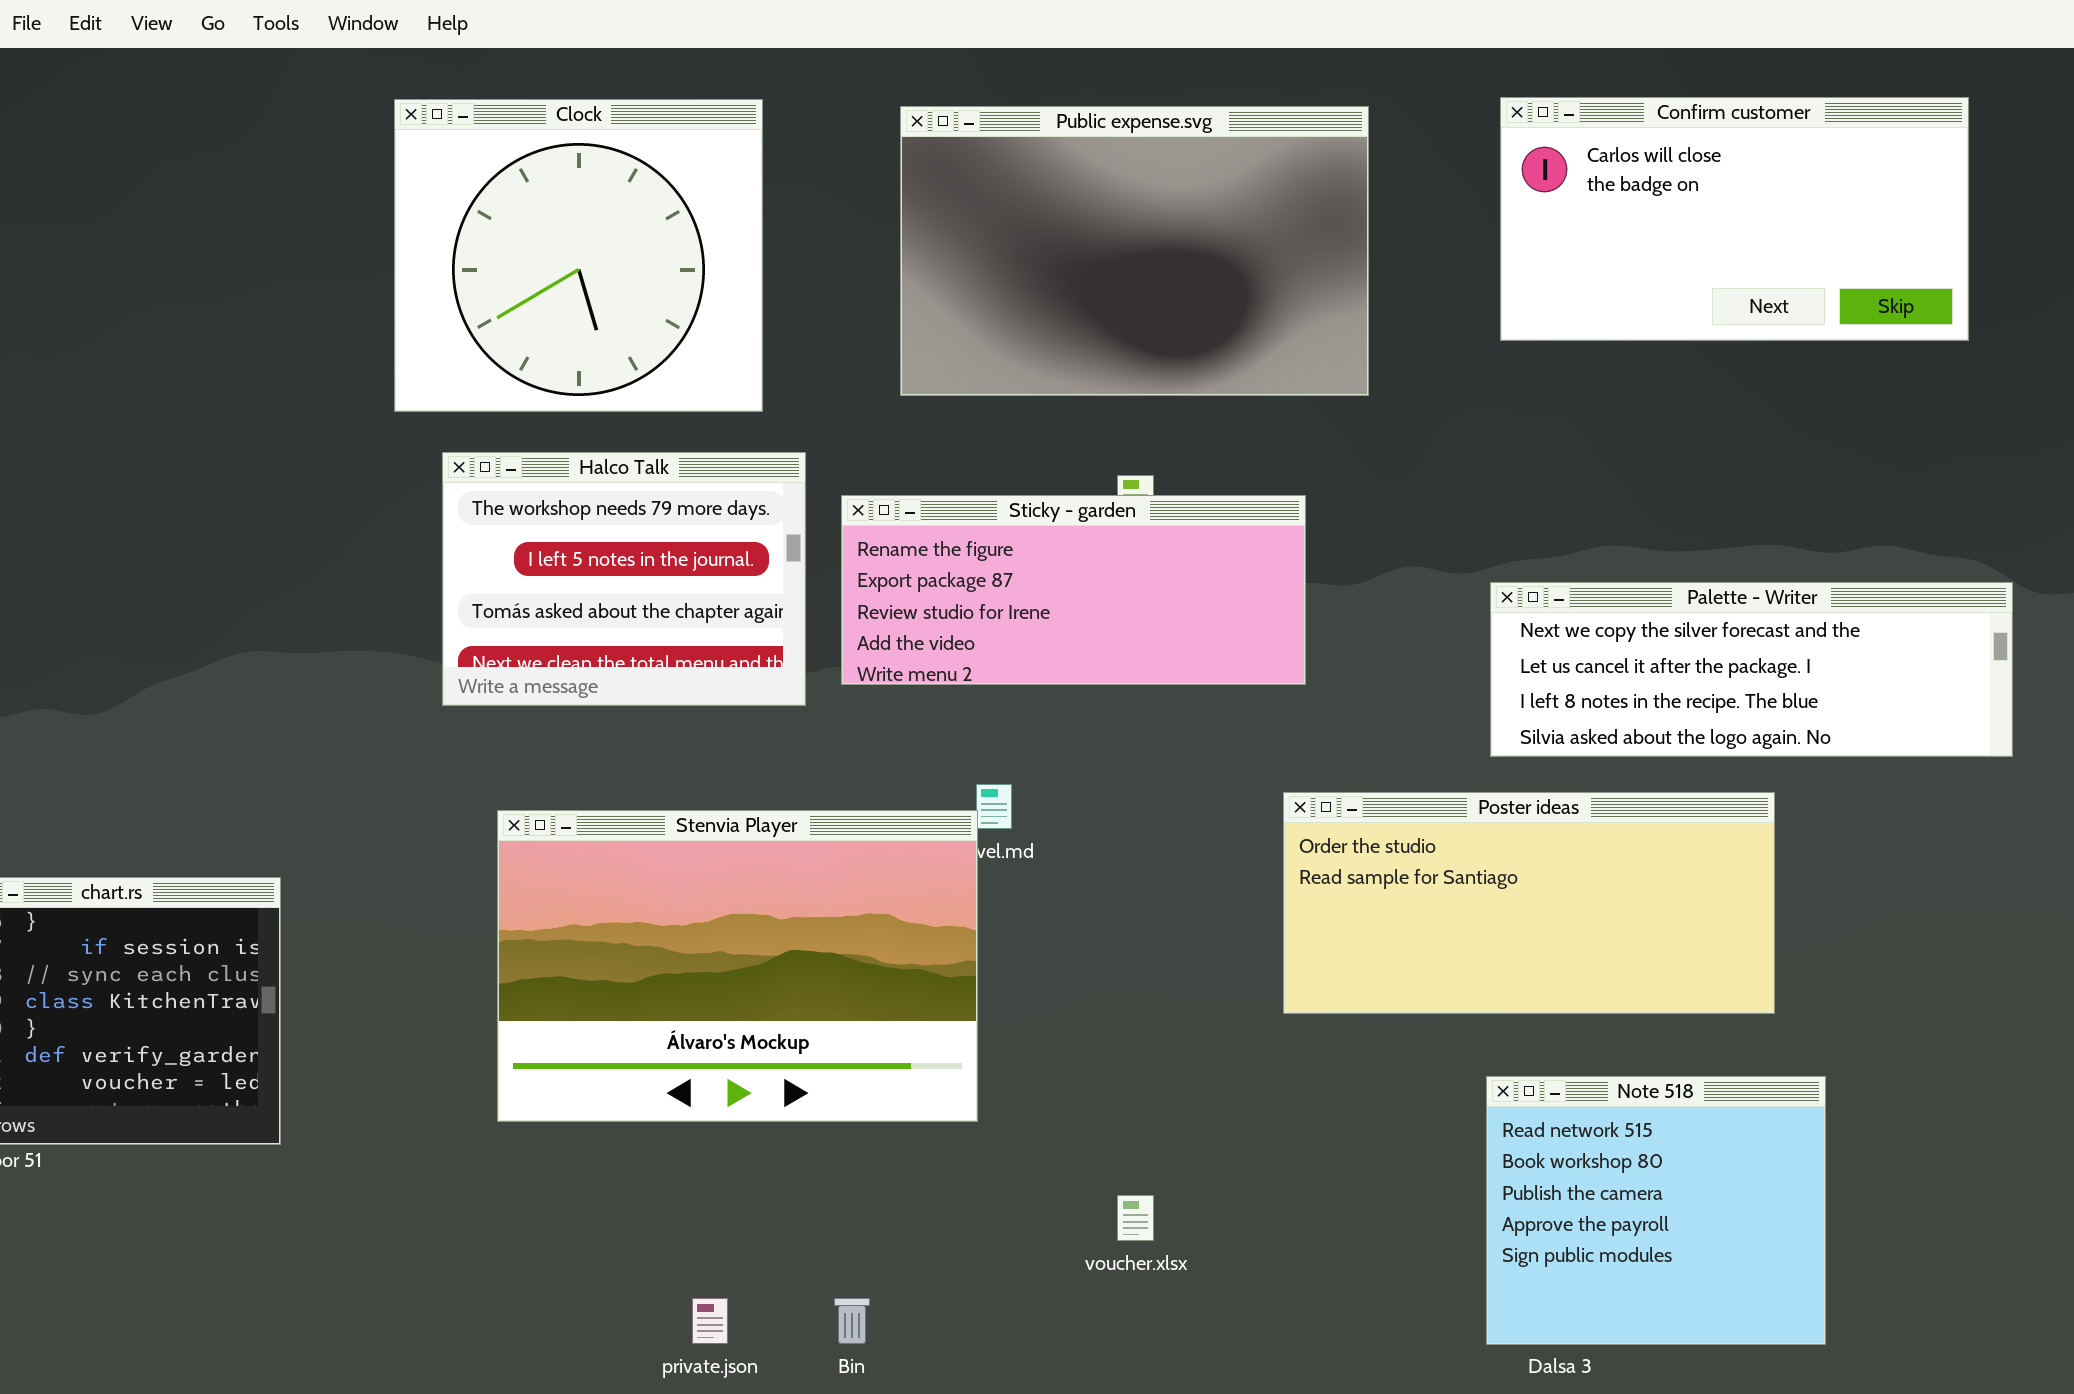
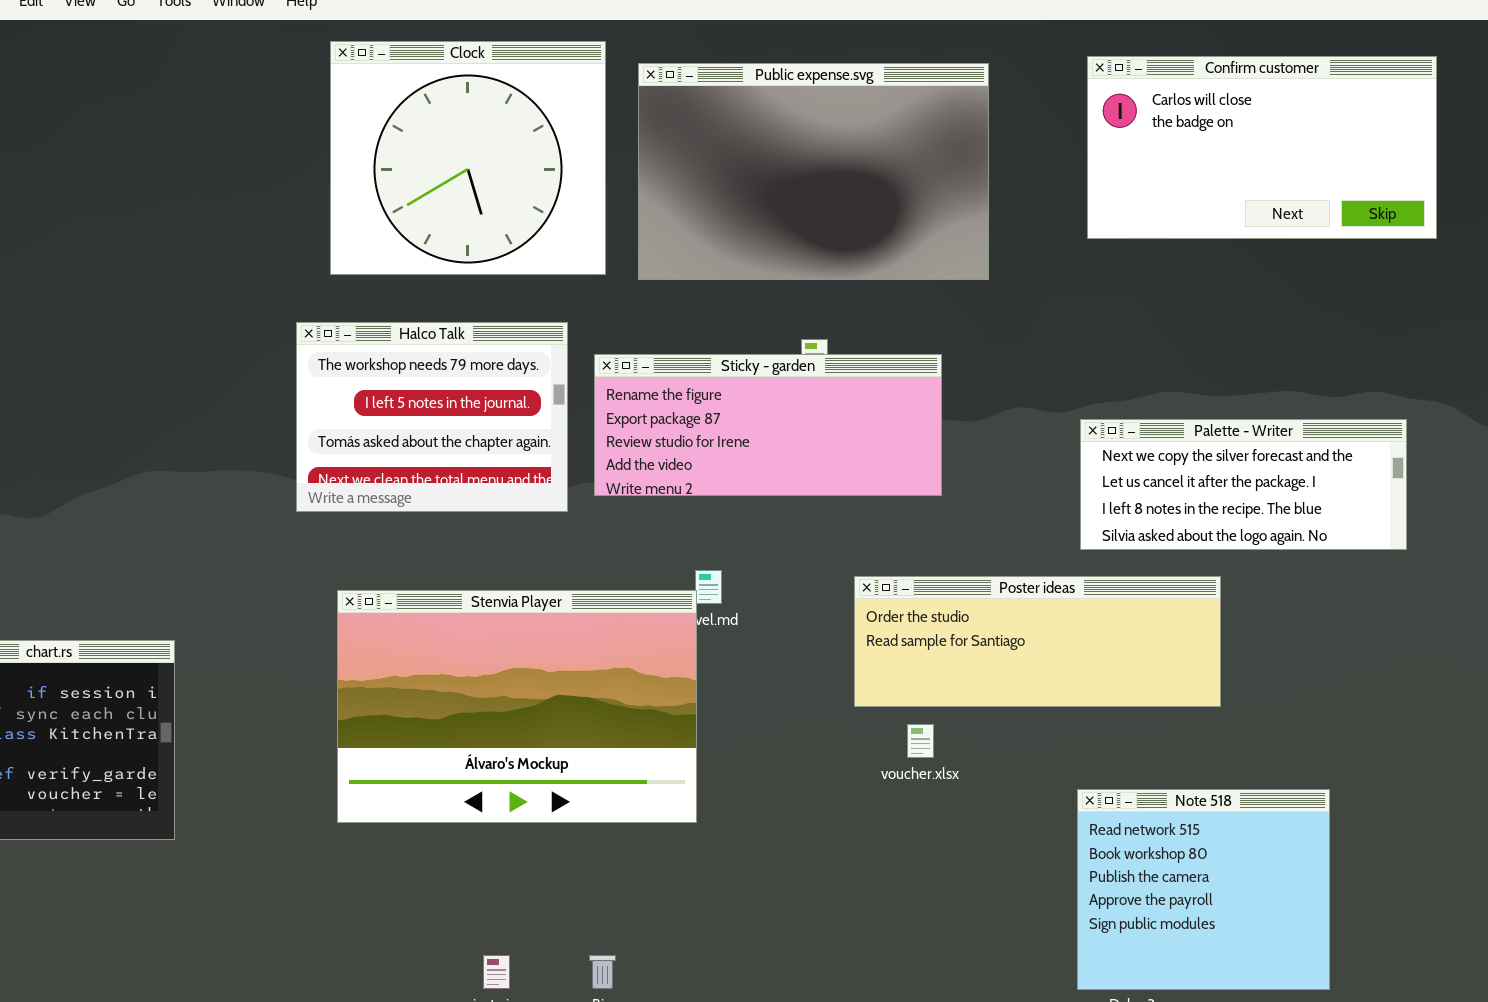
Clock: [394,99,763,412] -> [330,41,606,275], moved
Palette - Writer: [1490,582,2013,757] -> [1080,419,1407,550], resized
Poster ideas: [1283,792,1775,1014] -> [854,576,1221,707], moved, resized
voucher.xlsx: [1117,1195,1154,1241] -> [907,724,934,758], moved

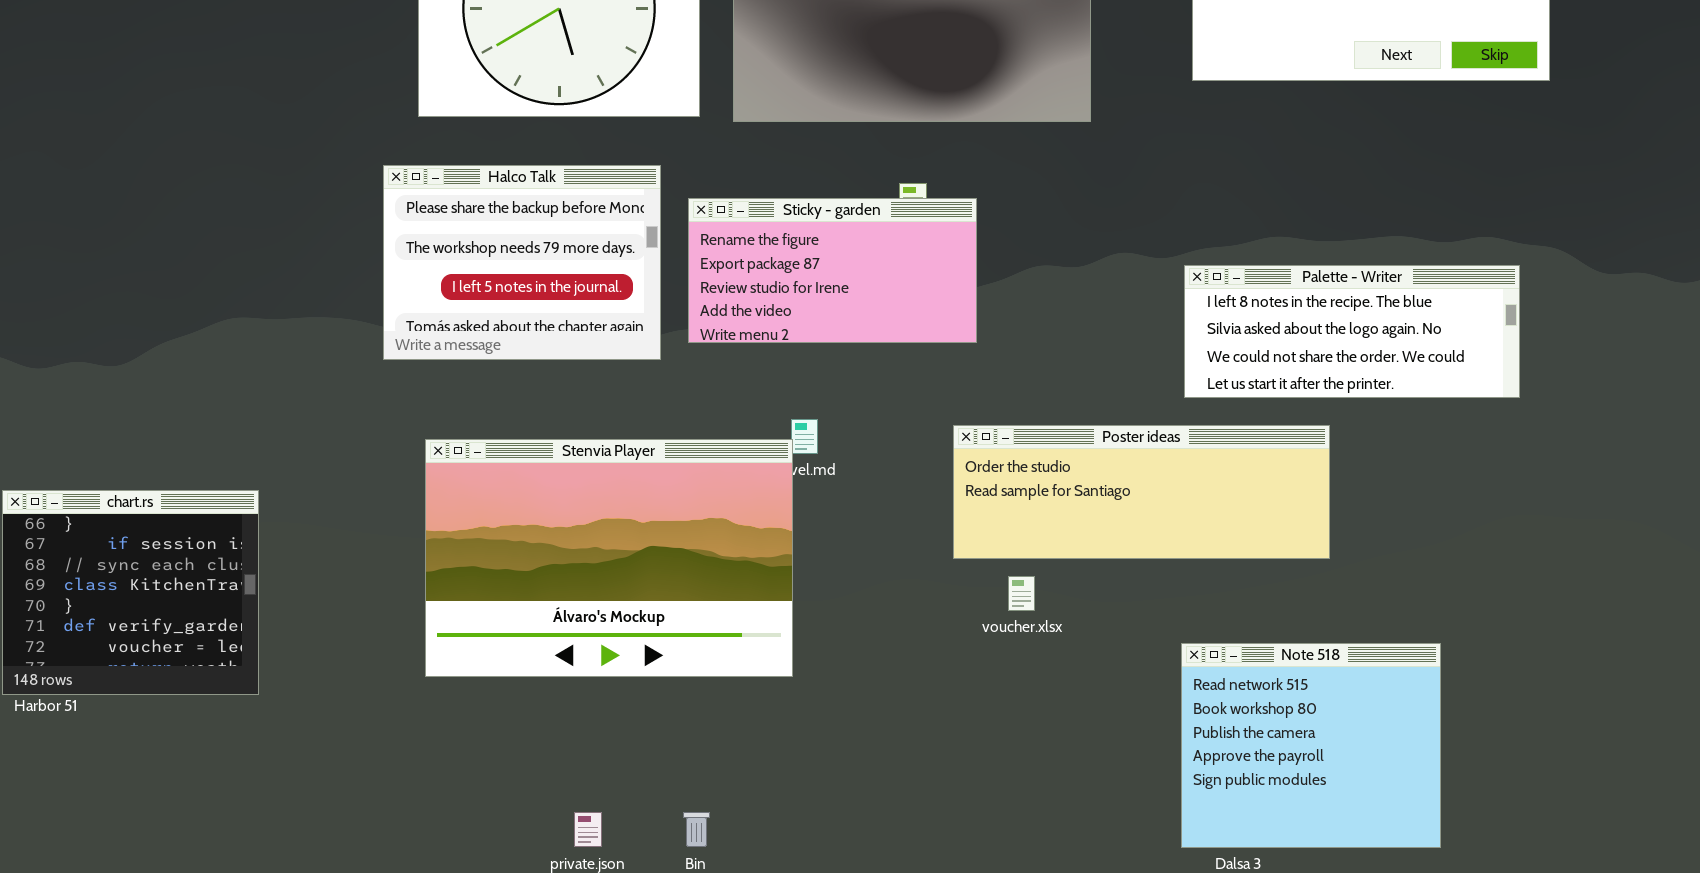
Halco Talk: [296,322,568,512] -> [383,165,661,360], scrolled up 1 row
Sticky - garden: [594,354,942,496] -> [688,198,977,343], resized
Palette - Writer: [1080,419,1407,550] -> [1184,265,1520,398], scrolled down 2 rows

